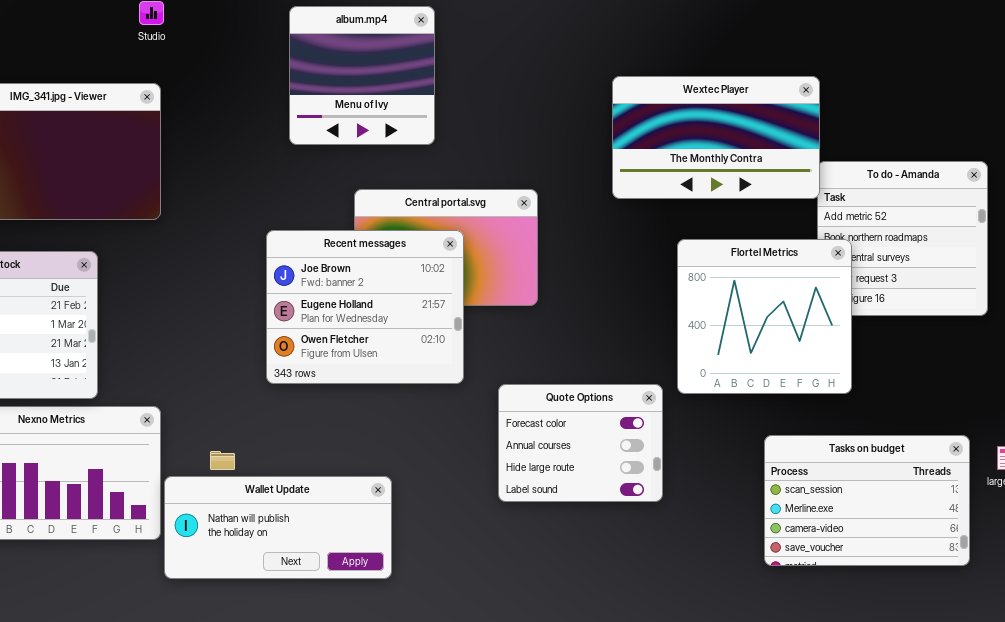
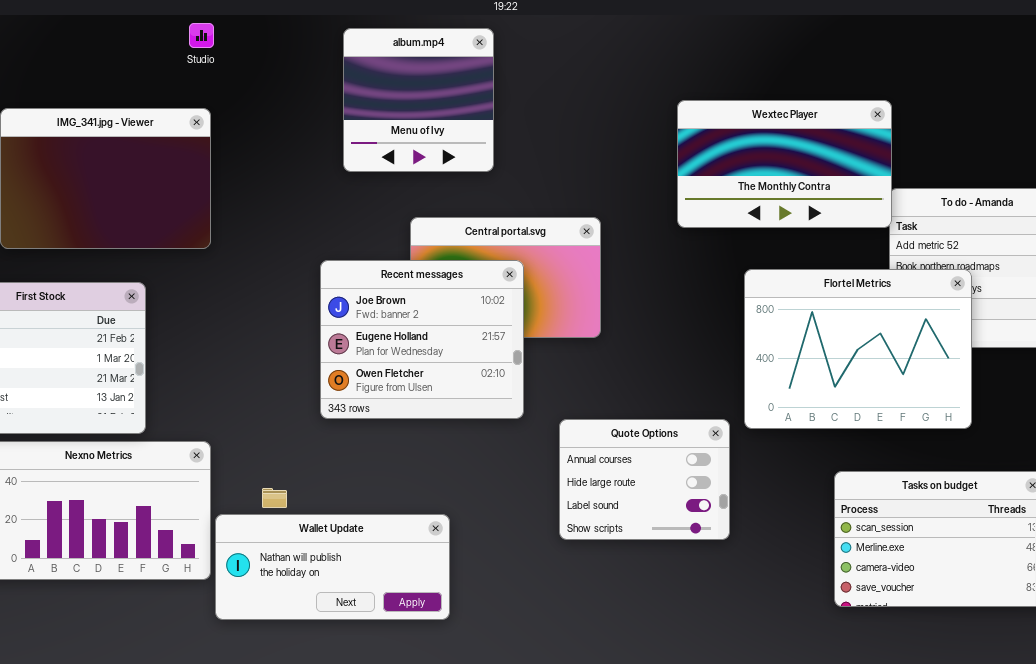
Flortel Metrics: [677,239,852,394] -> [744,269,972,429], resized
Quote Options: [498,384,663,502] -> [559,419,730,540], scrolled down 1 row

